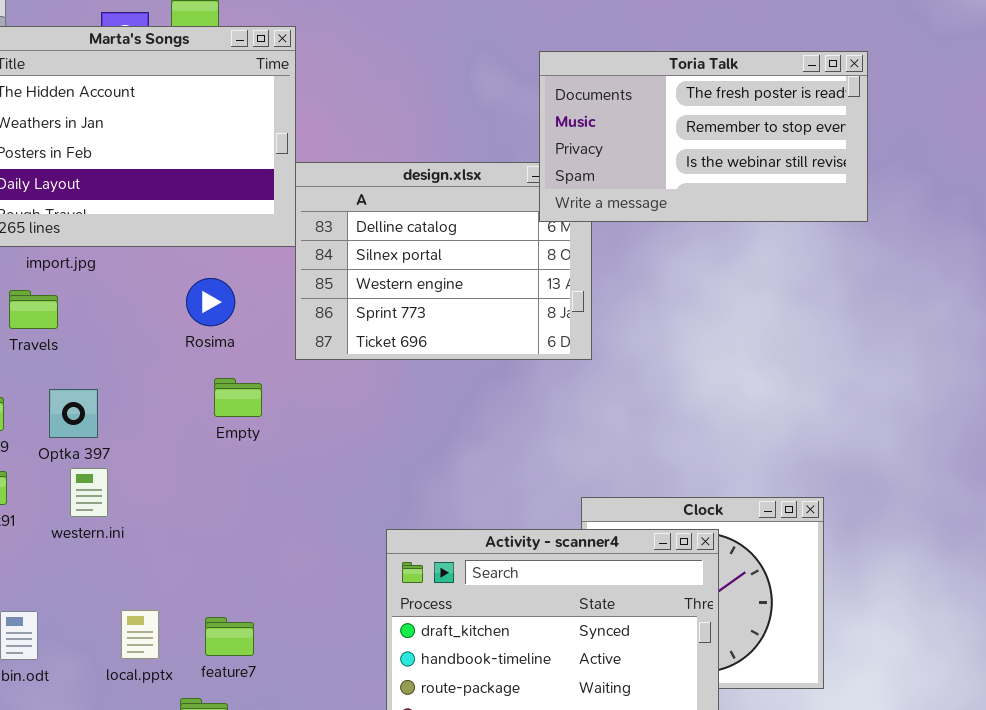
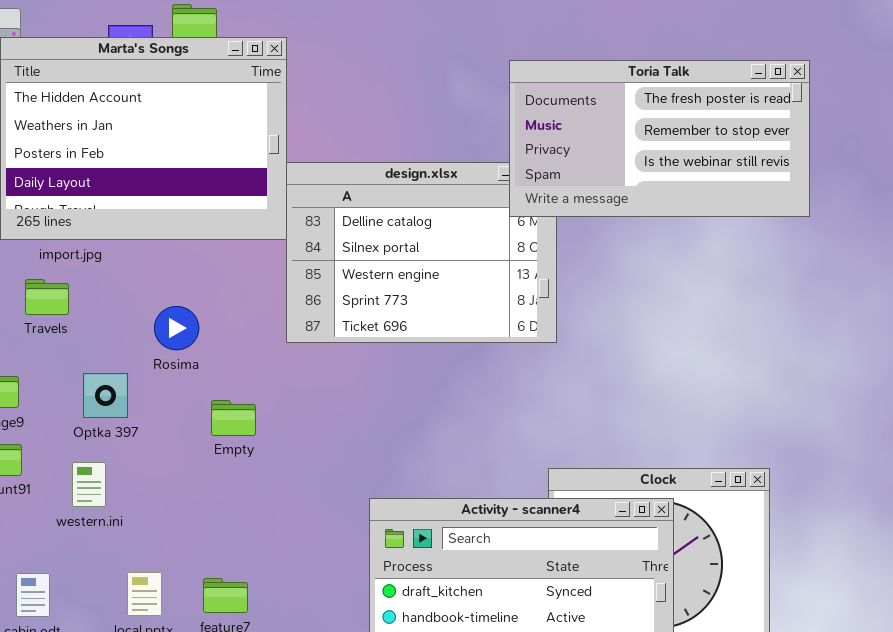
Rosima: [186,278,235,326] -> [154,306,199,350], moved
Empty: [214,378,262,417] -> [211,400,256,436], moved
Optka 397: [49,389,98,438] -> [83,373,128,418], moved
western.ini: [70,468,108,517] -> [72,462,106,507], moved

